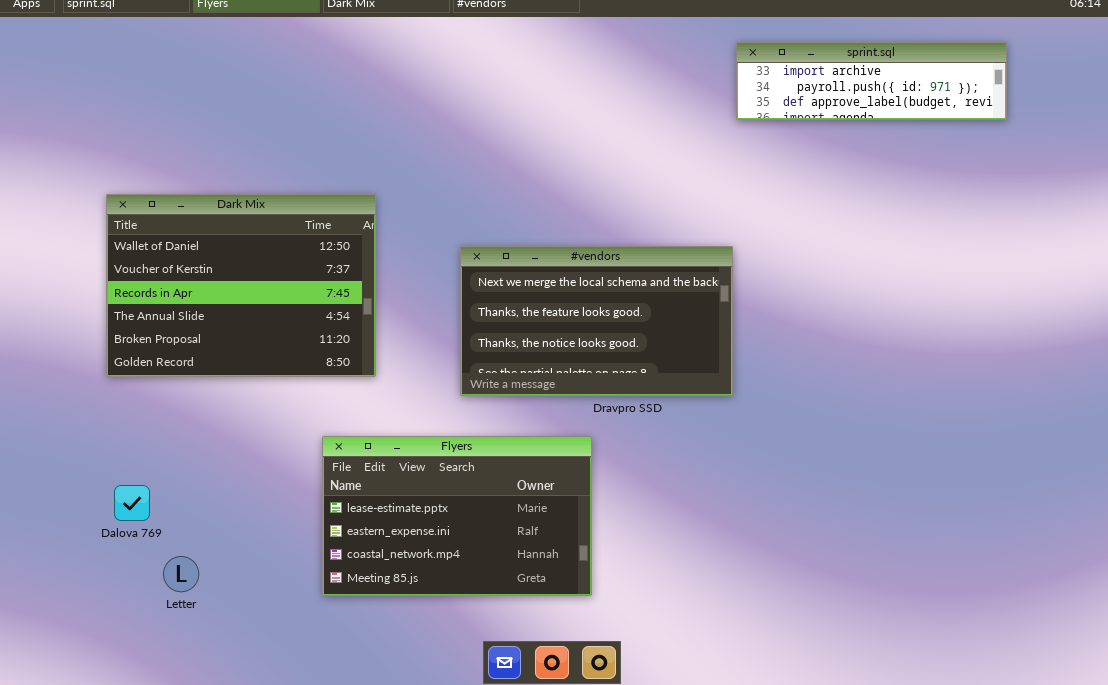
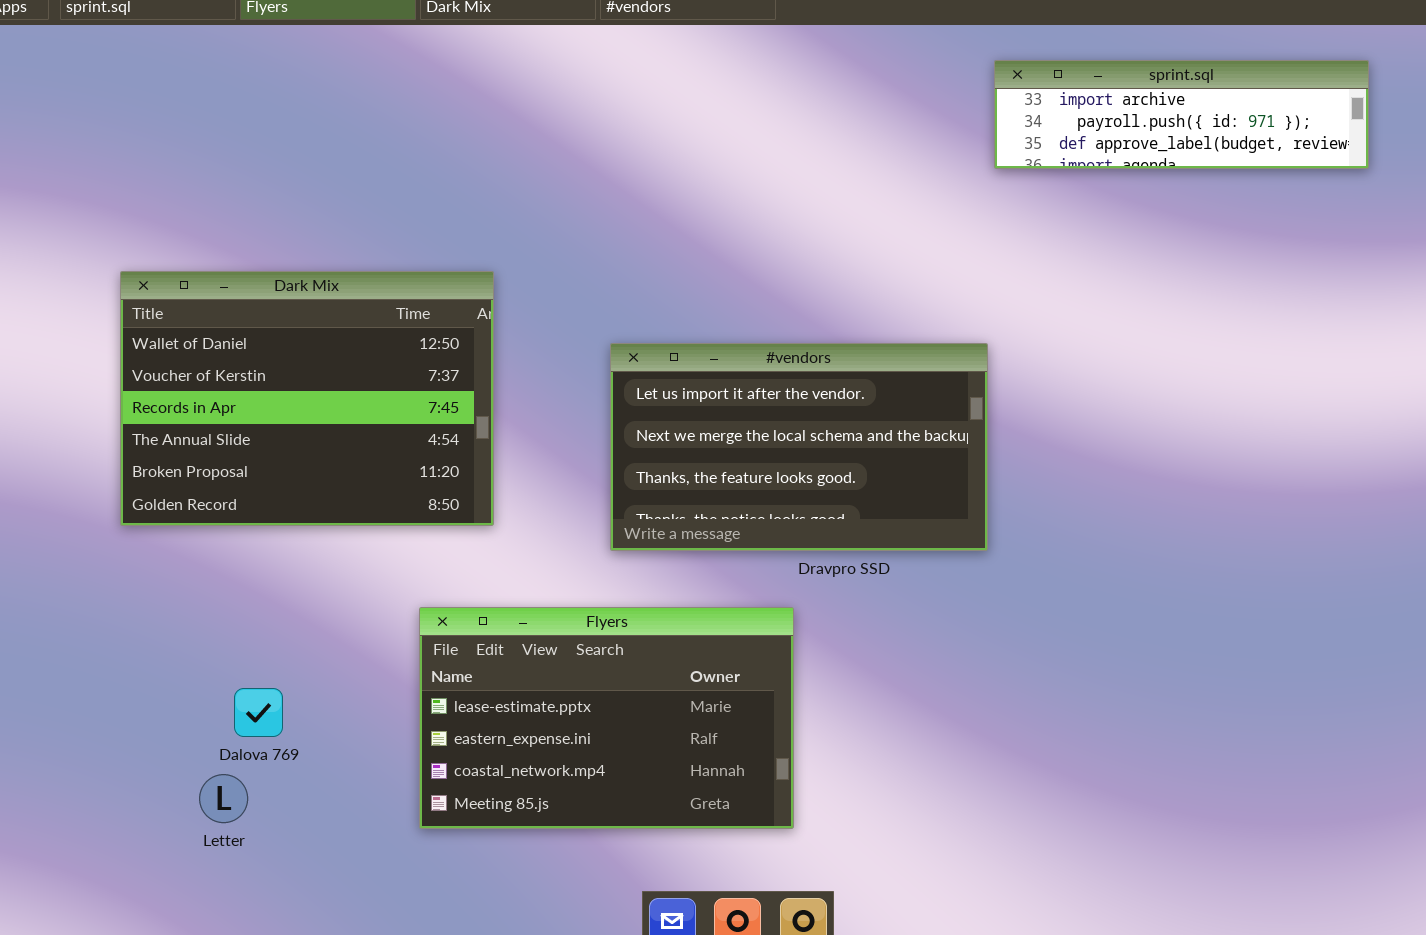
#vendors: [460,246,733,396] -> [610,343,988,551], scrolled up 1 row
Dalova 769: [114,485,150,521] -> [234,688,283,737], moved

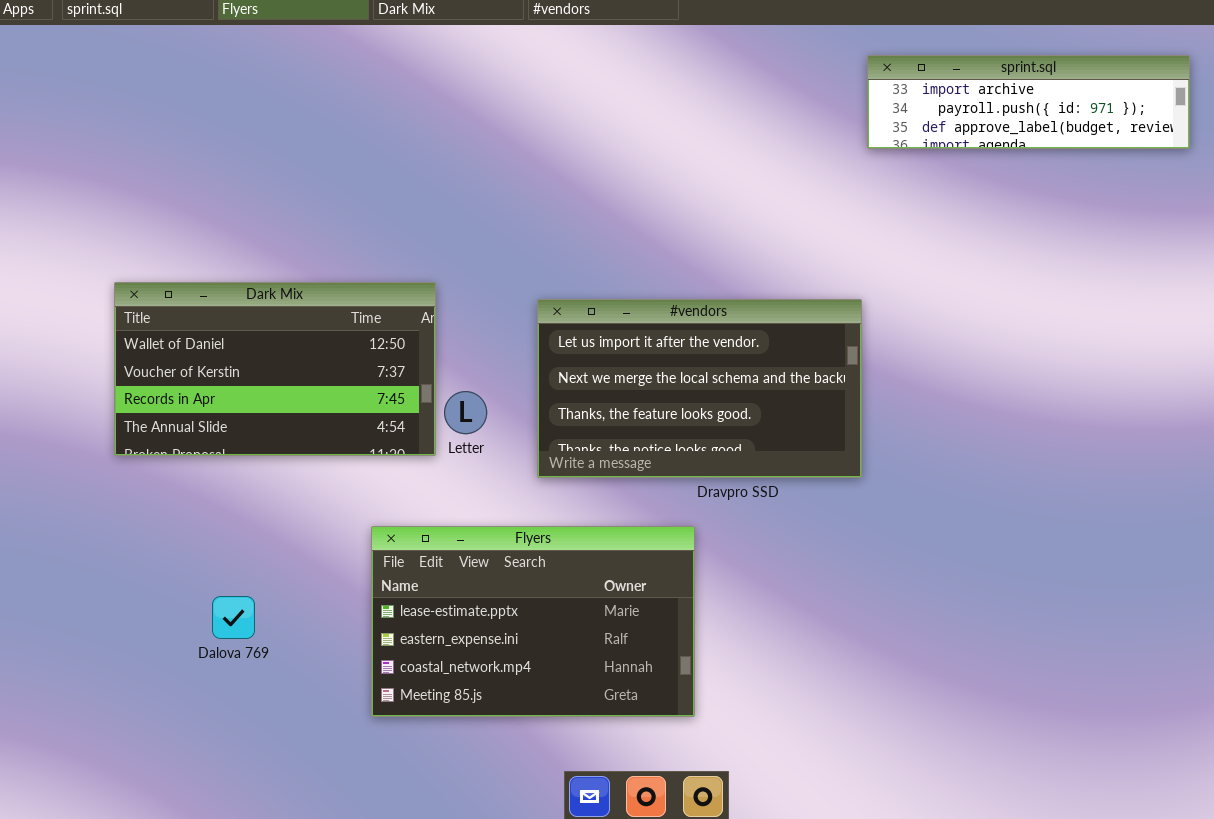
Dark Mix: [120,271,494,526] -> [114,282,436,456], resized
Letter: [199,774,248,823] -> [444,391,487,434], moved

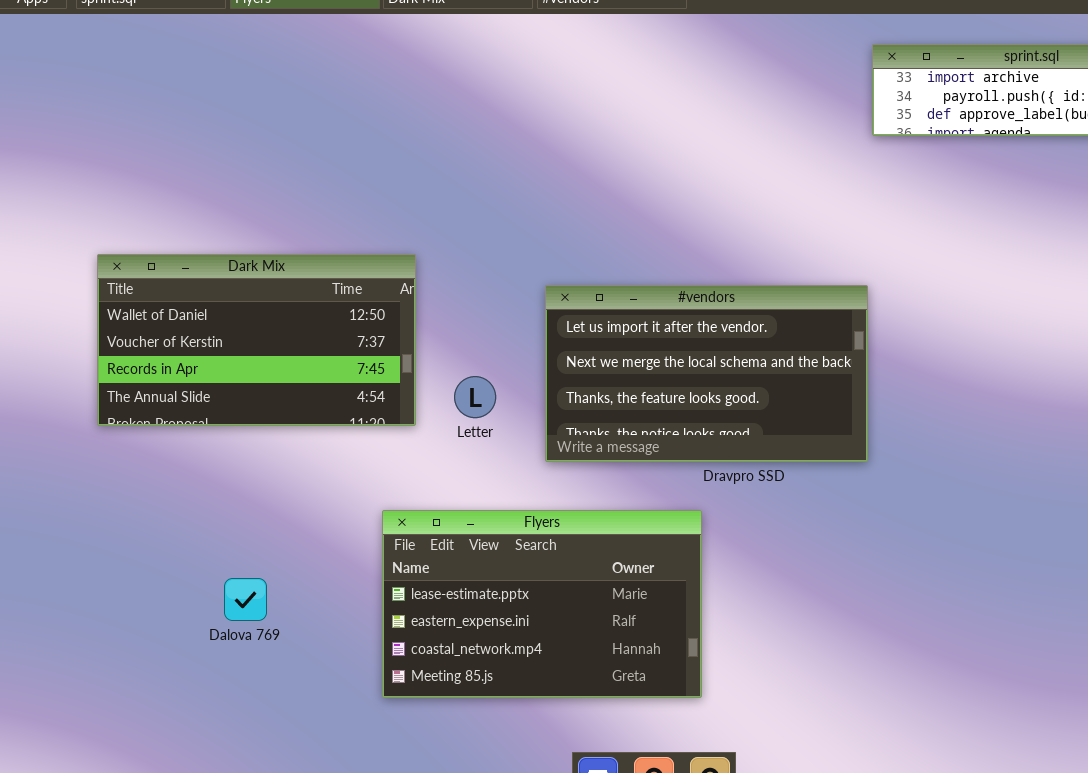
Dark Mix: [114,282,436,456] -> [97,254,416,426], moved

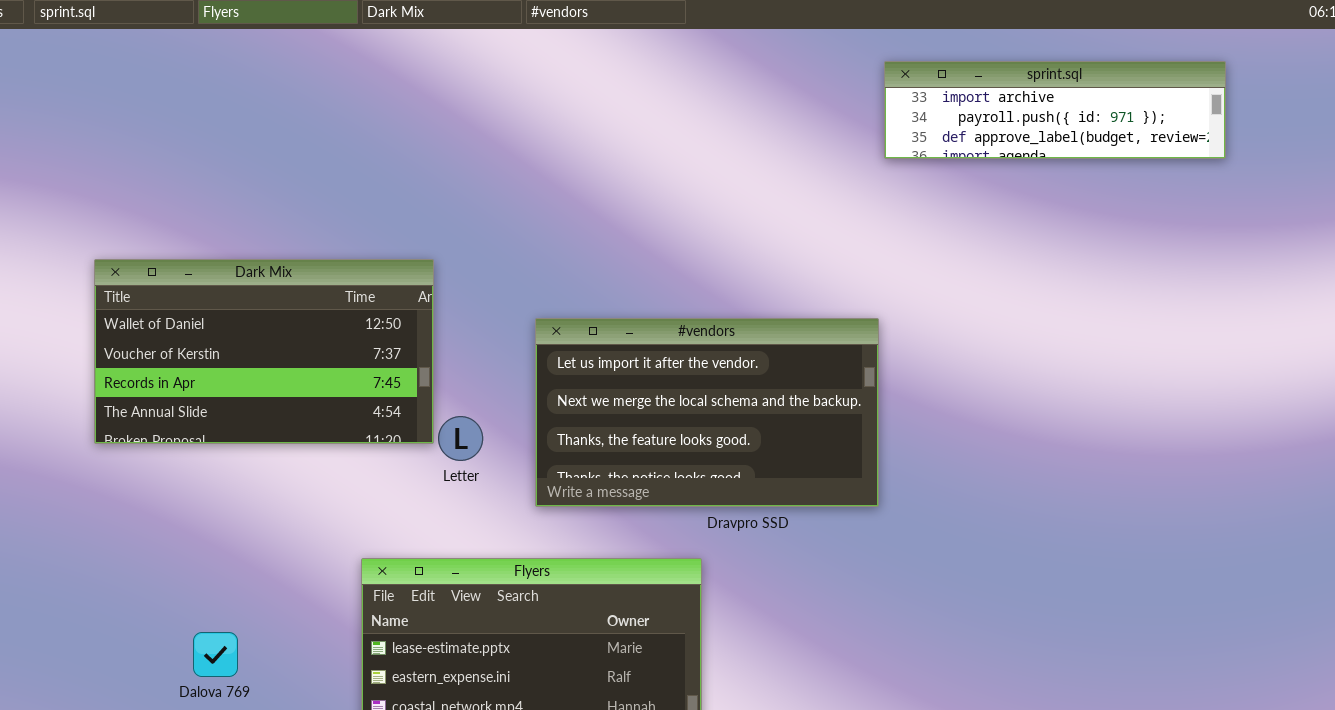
Dark Mix: [97,254,416,426] -> [94,259,434,444], moved

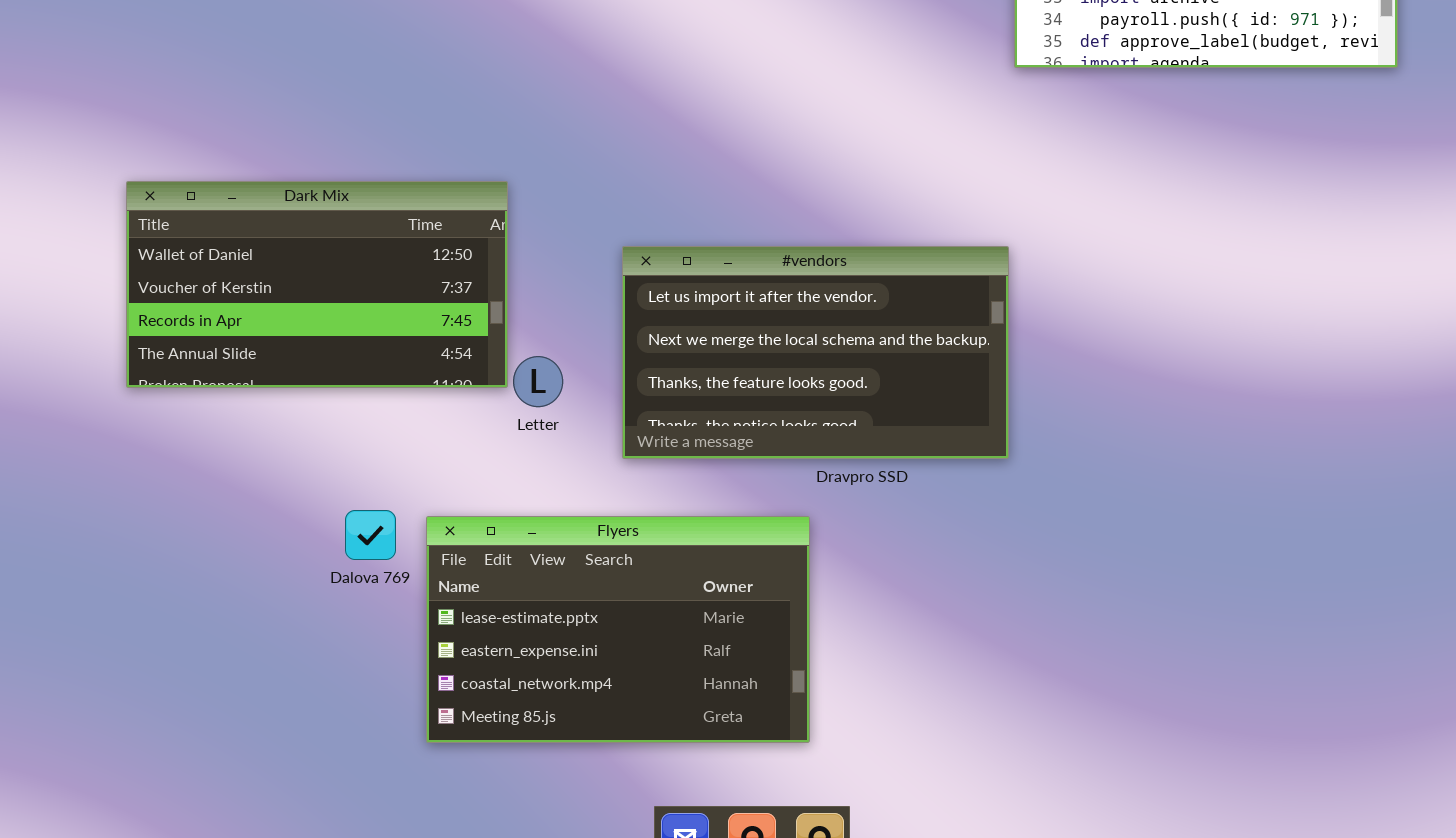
Dalova 769: [193,632,238,677] -> [345,510,396,560], moved

